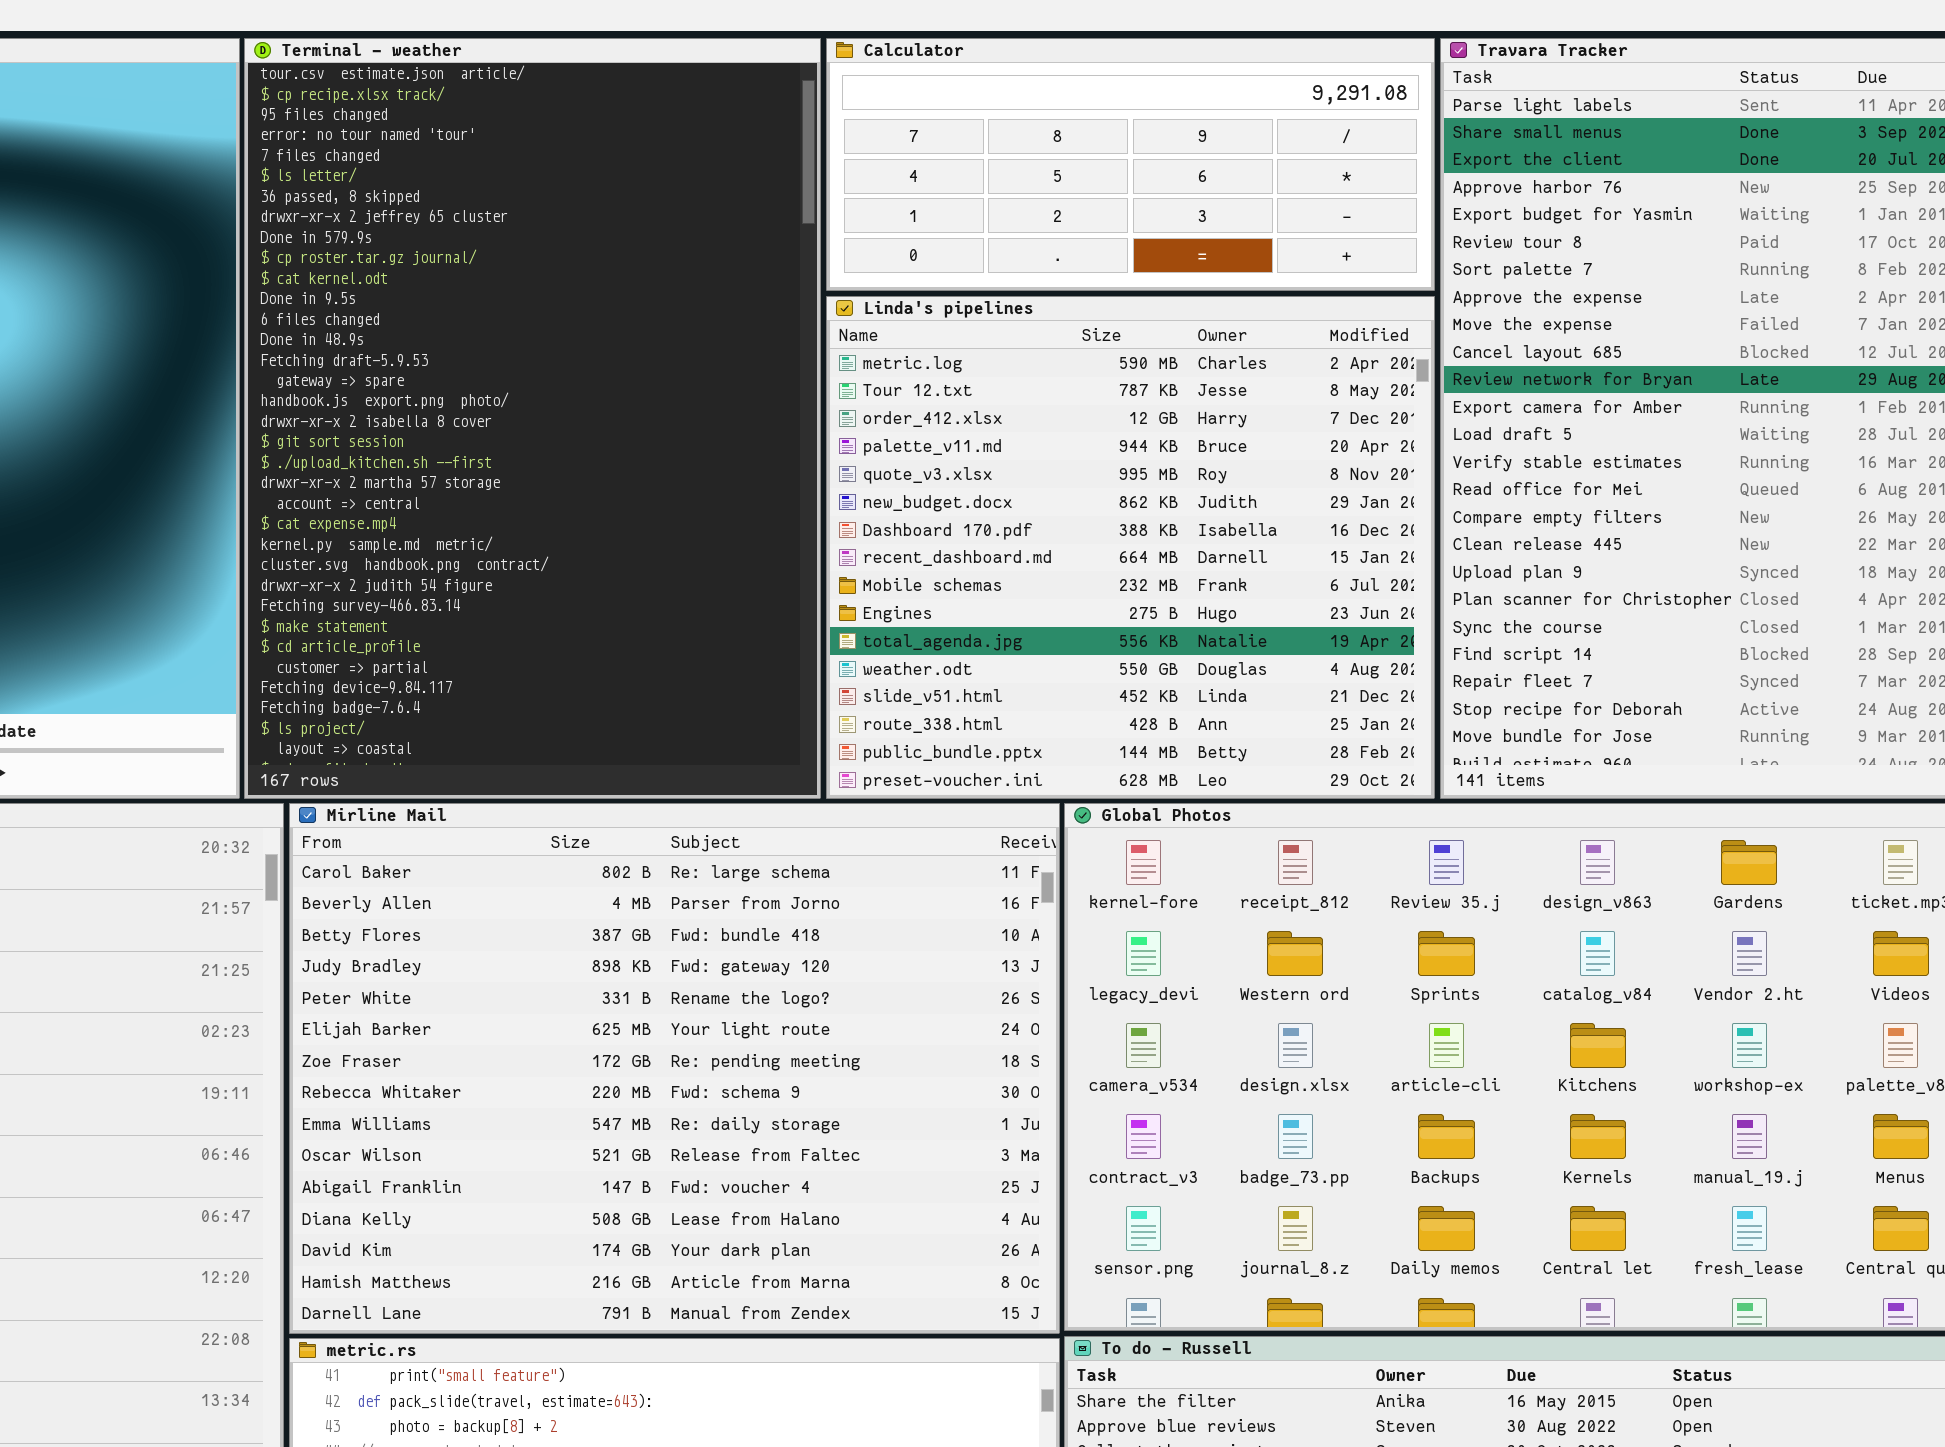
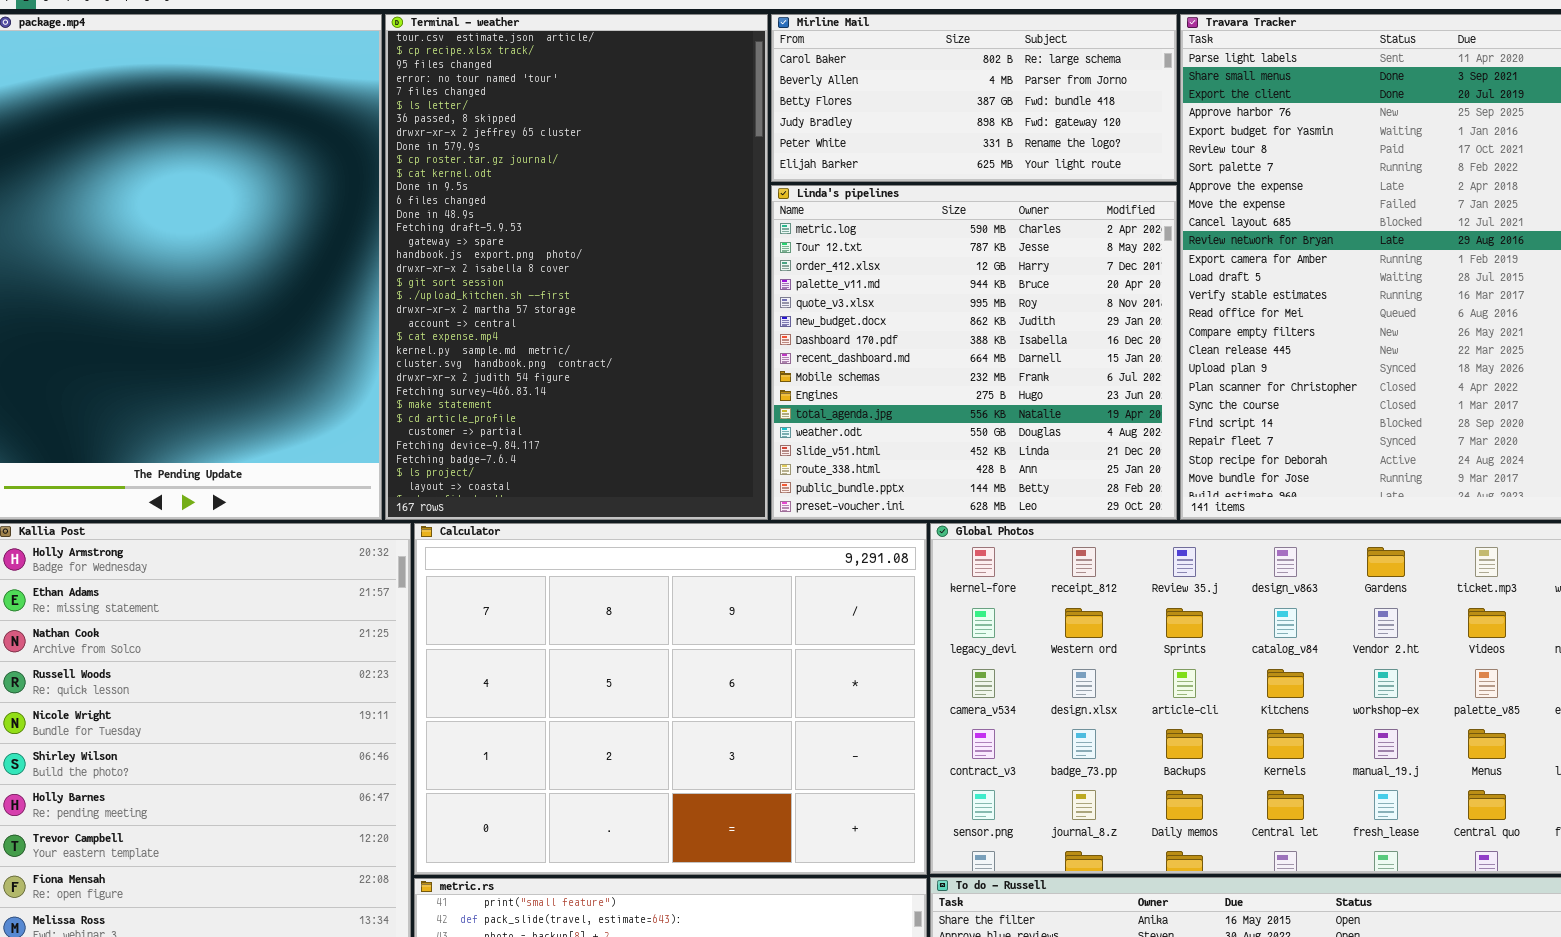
Calculator: [826,38,1435,291] -> [414,523,927,875], moved, resized
Mirline Mail: [289,803,1060,1334] -> [771,14,1177,182], moved, resized

